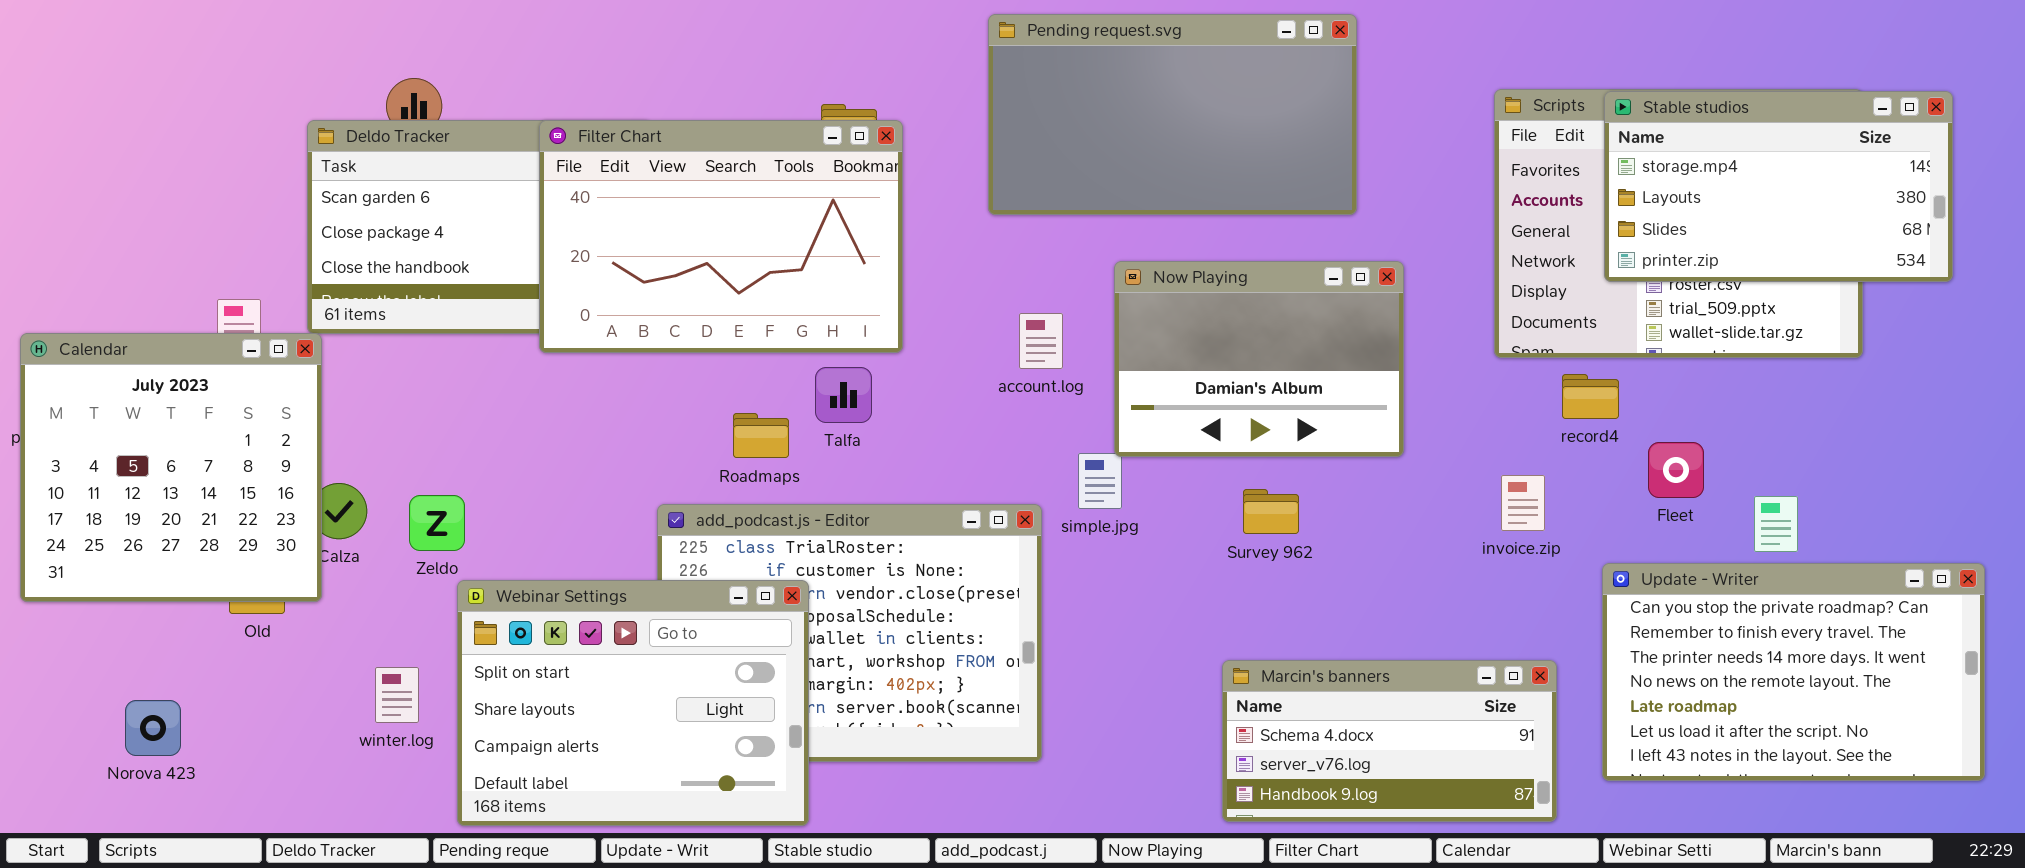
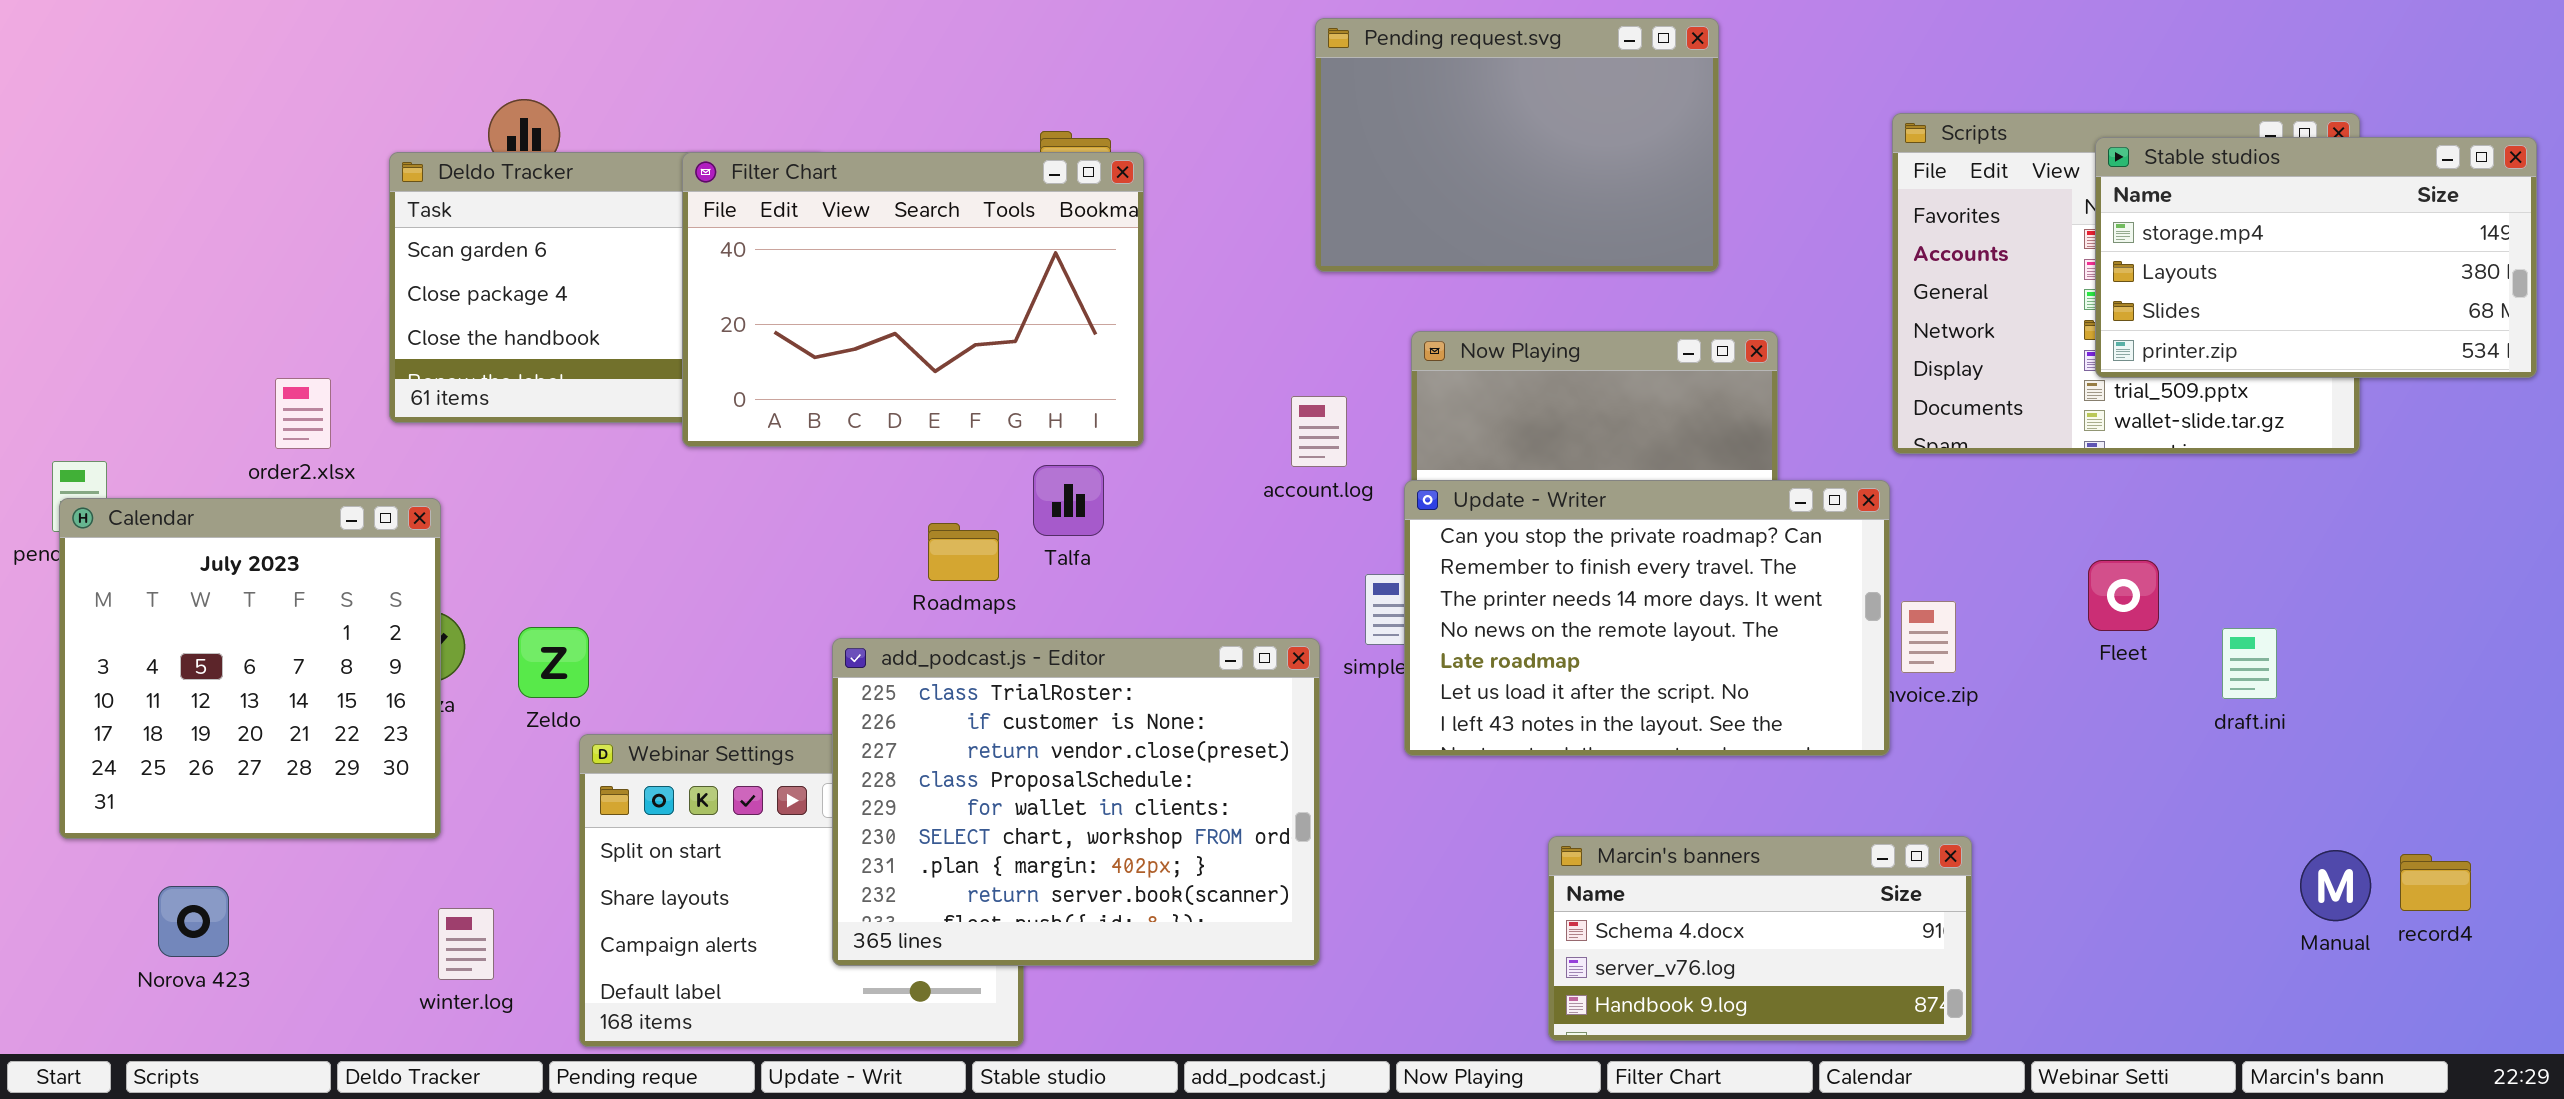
Pending request.svg: [988,14,1357,215] -> [1315,18,1719,272], resized
Stable studios: [1604,91,1953,282] -> [2095,137,2537,378], moved
Calendar: [20,333,322,602] -> [59,498,441,839], moved
record4: [1562,374,1619,419] -> [2400,854,2471,911], moved
add_podcast.js - Editor: [657,504,1042,762] -> [832,638,1320,966], raised
Update - Writer: [1602,563,1985,781] -> [1404,480,1890,756], moved
winter.log: [375,667,419,723] -> [438,908,494,980], moved

